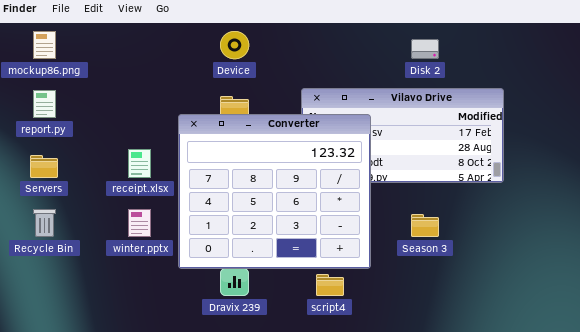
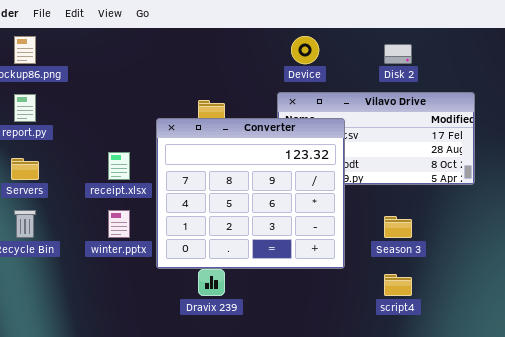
Device: [220,31,249,59] -> [291,36,319,64], moved
script4: [316,274,344,296] -> [384,274,412,296], moved

